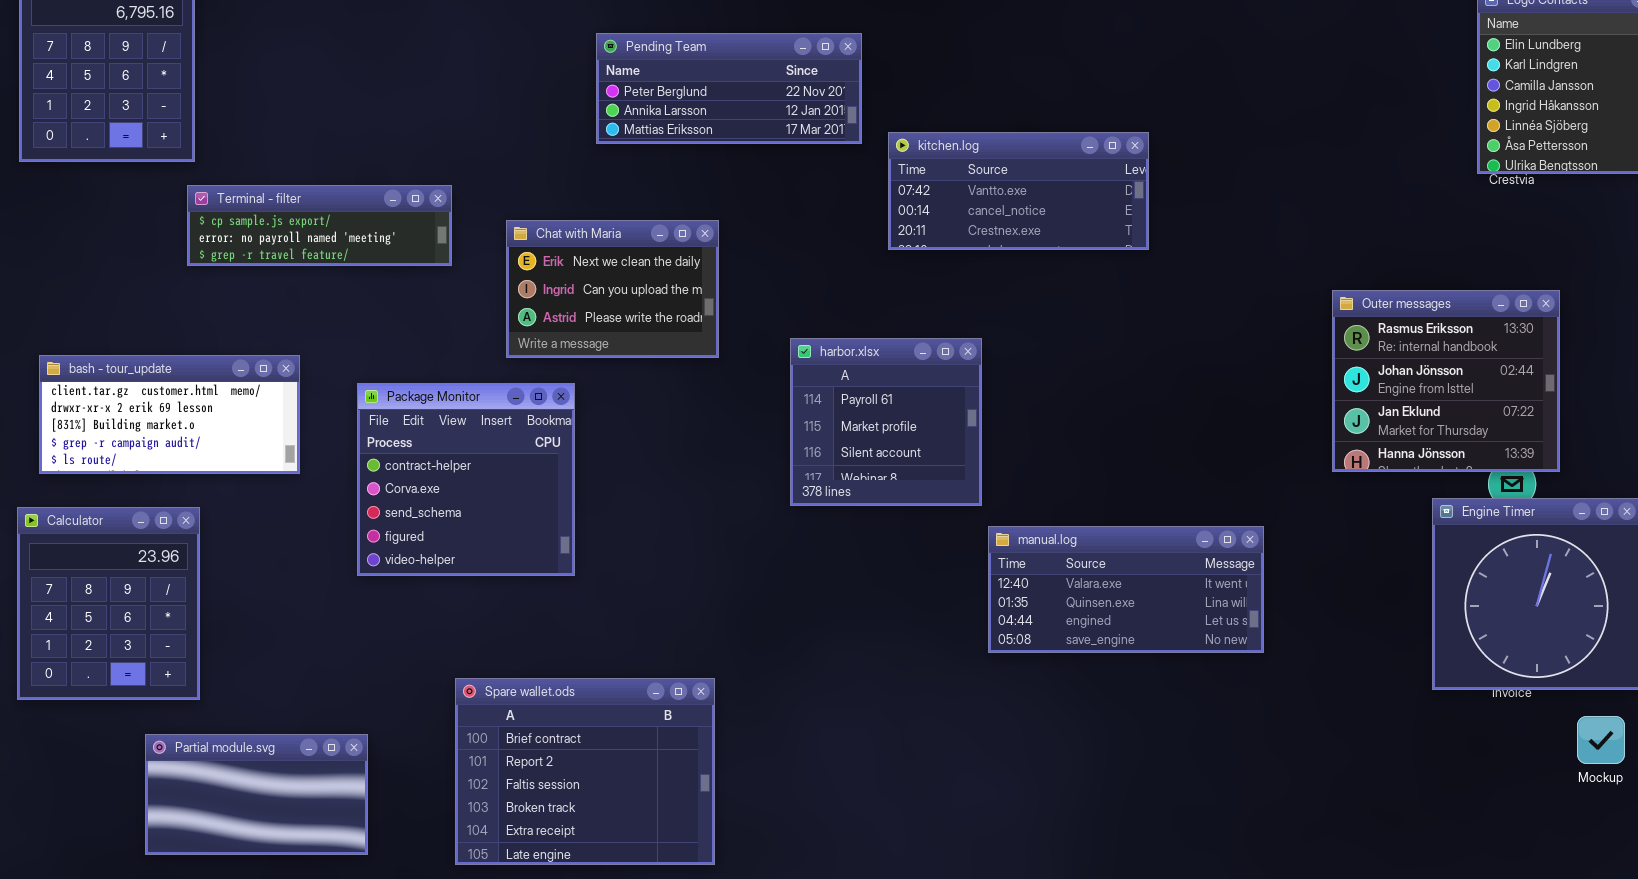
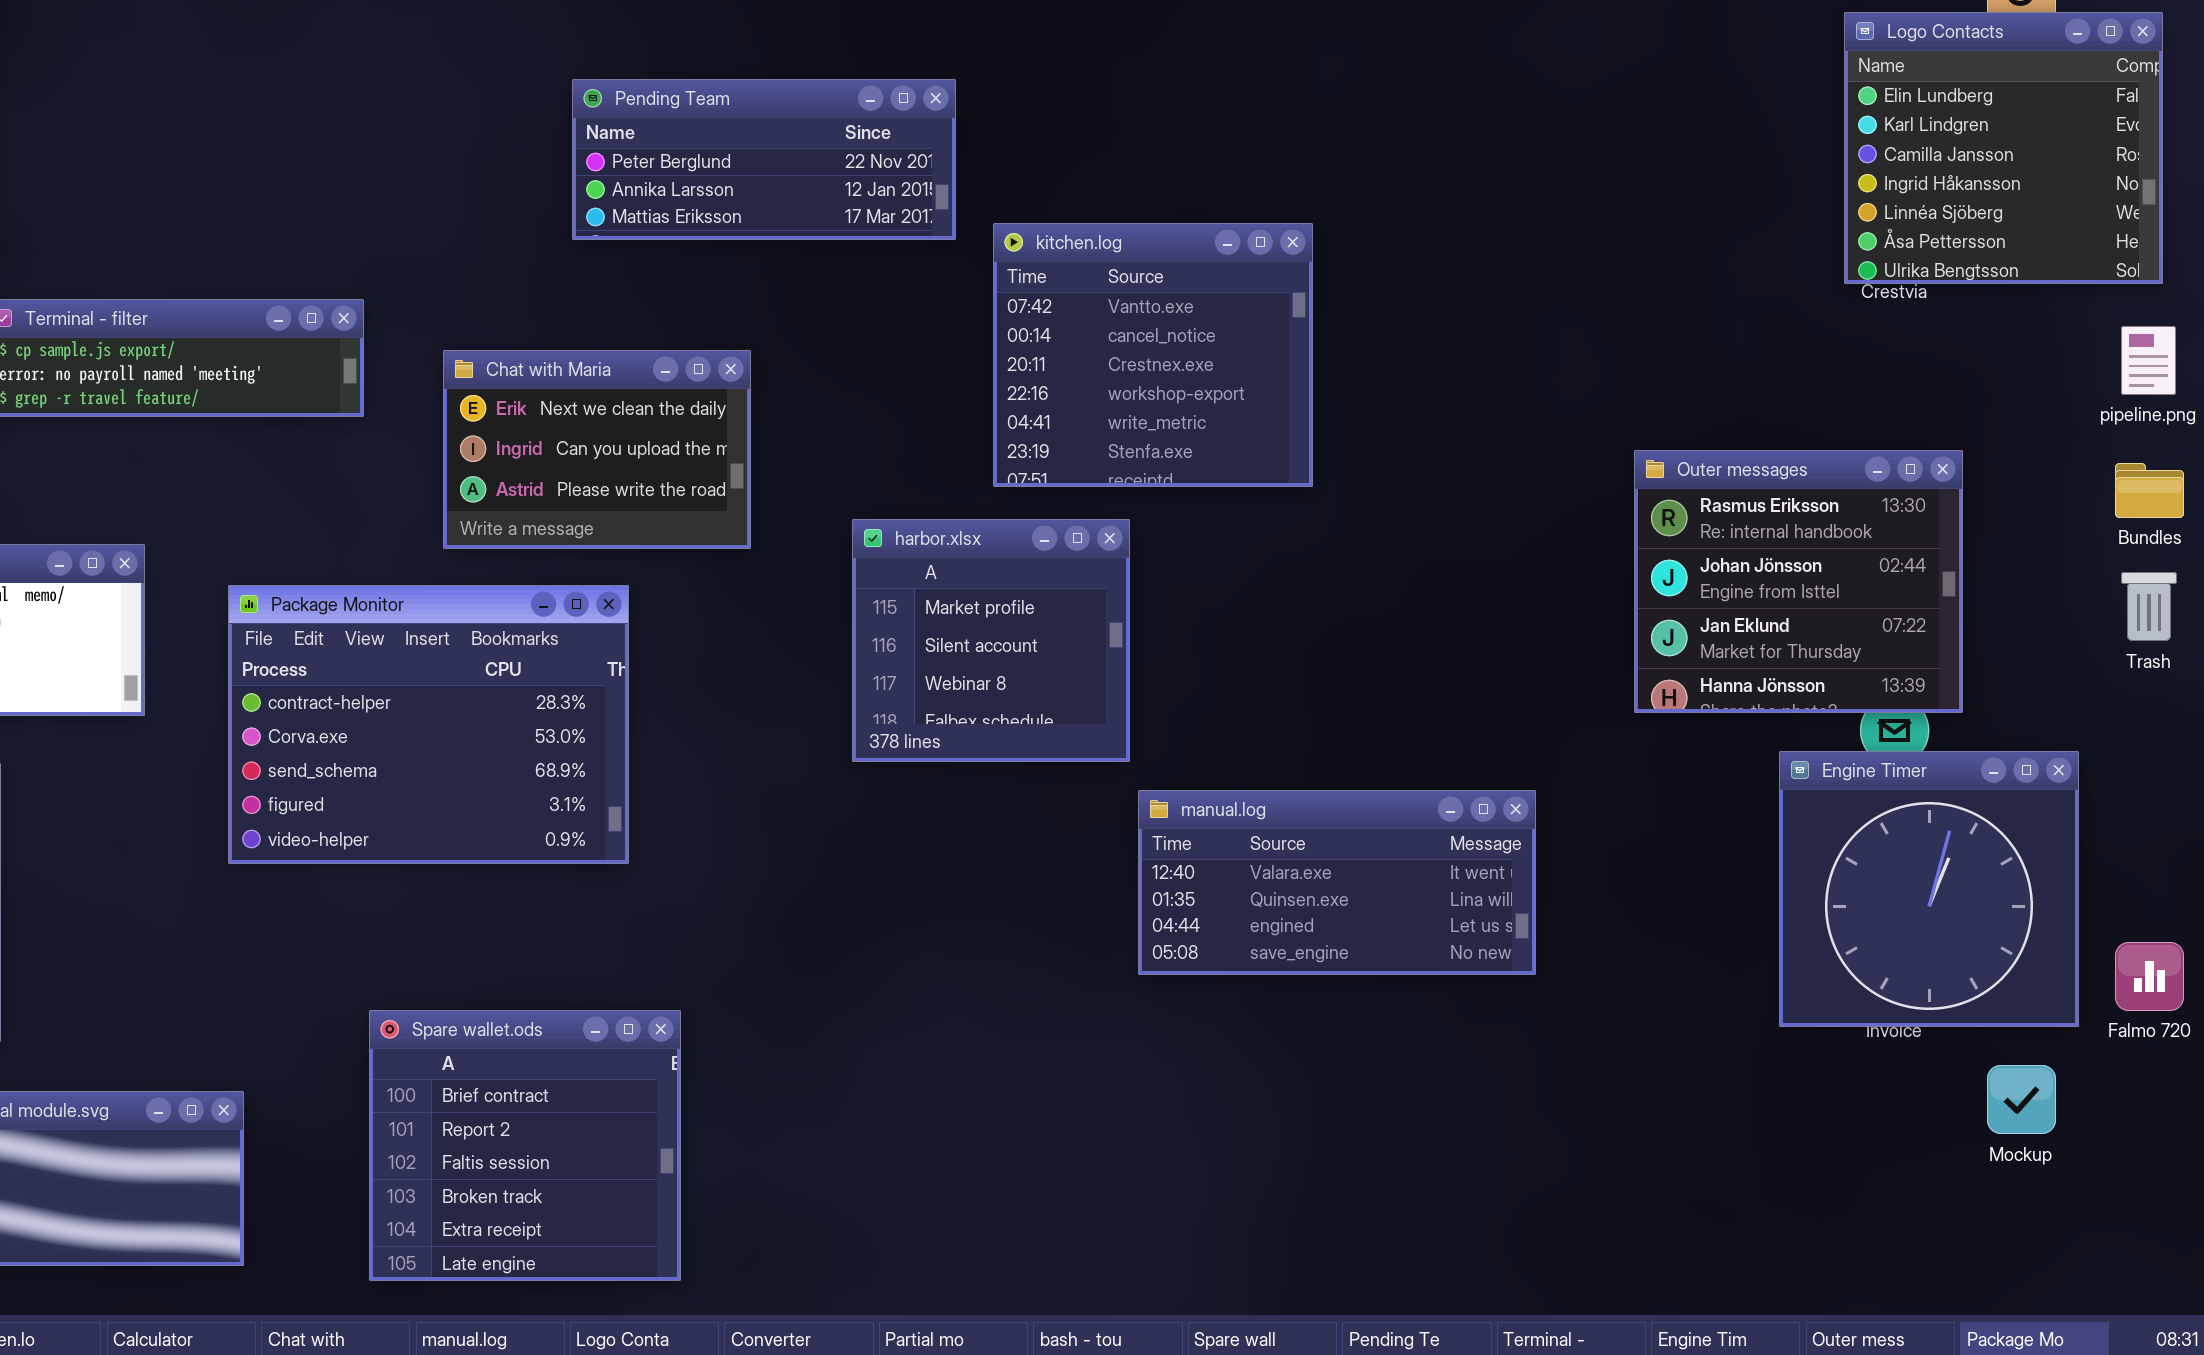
kitchen.log: [888,132,1149,250] -> [993,223,1313,487], resized
harbor.xlsx: [790,338,982,506] -> [852,519,1130,762], scrolled down 1 row
Package Monitor: [357,383,575,576] -> [228,585,629,864], resized
Spare wallet.ods: [455,678,715,865] -> [369,1010,681,1281], resized

